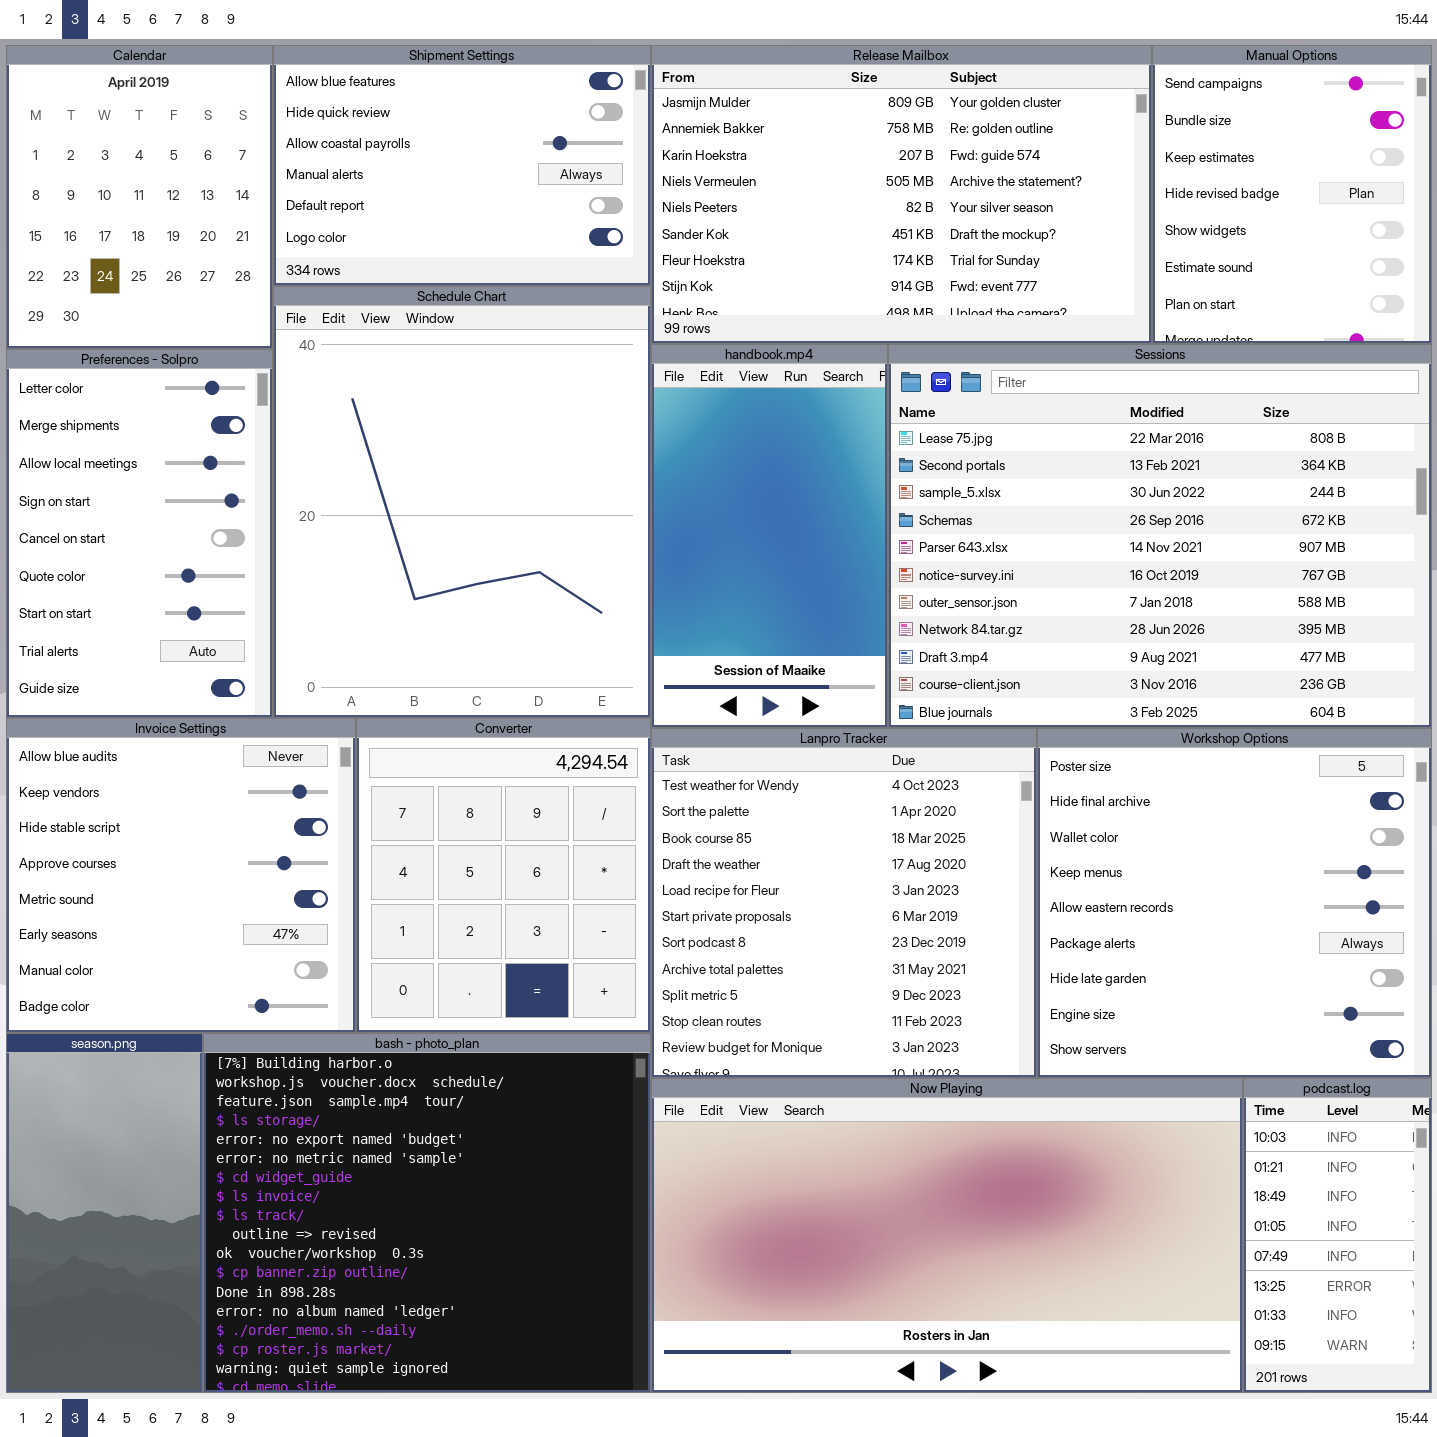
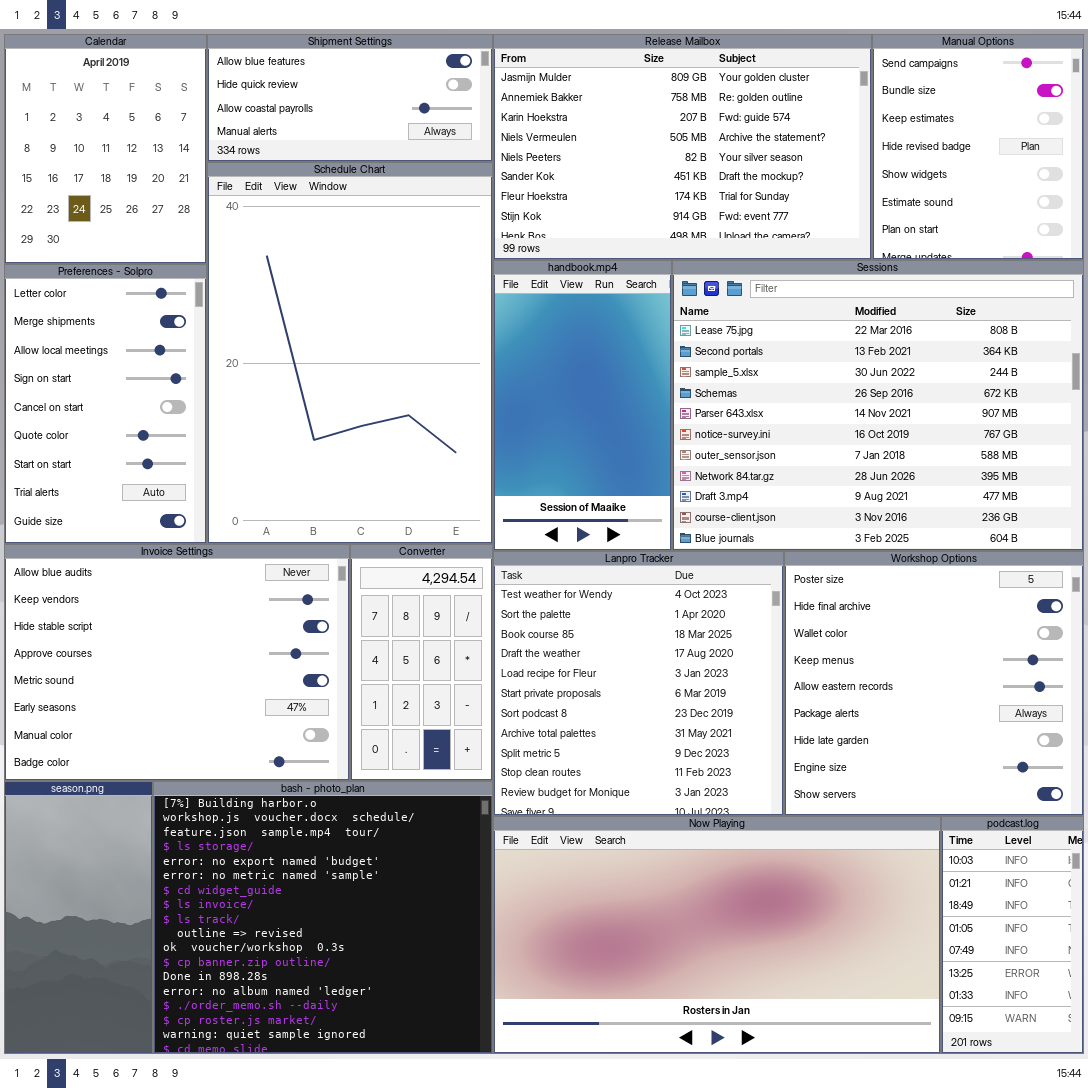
Shipment Settings: [273,45,651,286] -> [207,34,493,162], resized
Schedule Chart: [273,286,651,718] -> [207,162,493,544], resized
Invoice Settings: [6,718,356,1033] -> [4,544,350,781], resized
Converter: [356,718,651,1033] -> [350,544,493,781], resized

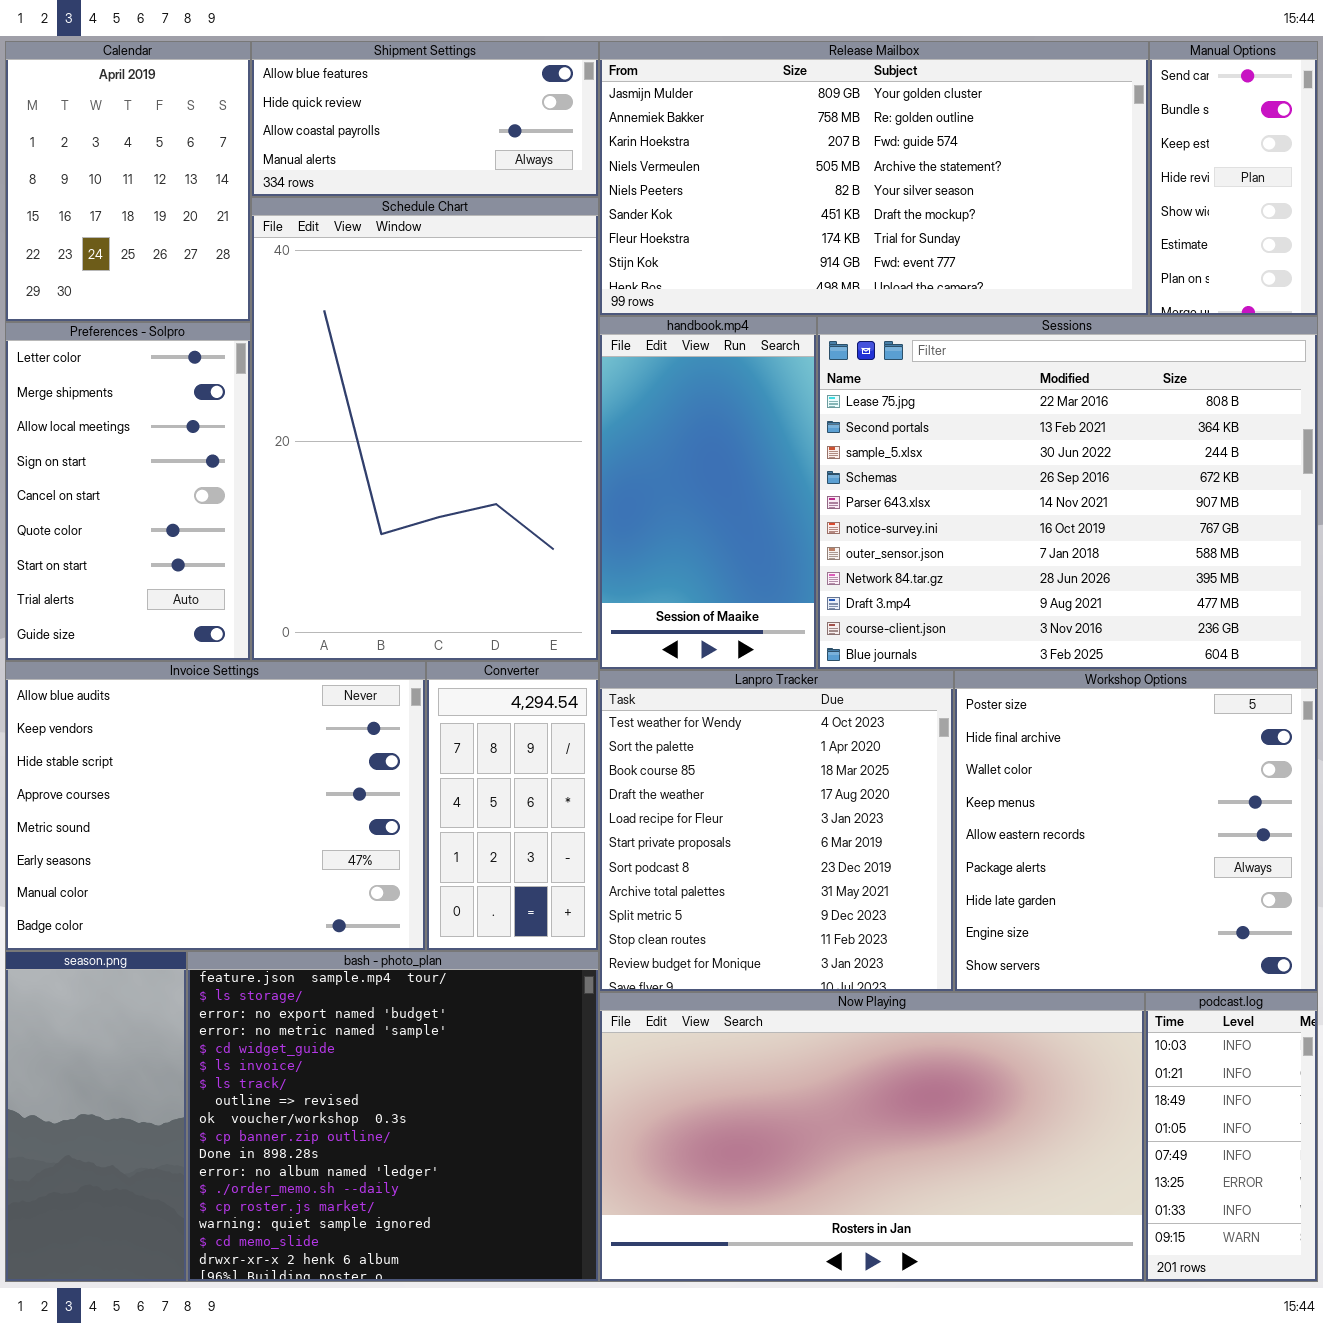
Release Mailbox: [493,34,872,260] -> [599,41,1149,316], resized
Manual Options: [872,34,1084,260] -> [1149,41,1318,316], resized
bash - photo_plan: [153,781,493,1054] -> [187,951,599,1282], scrolled down 2 rows

